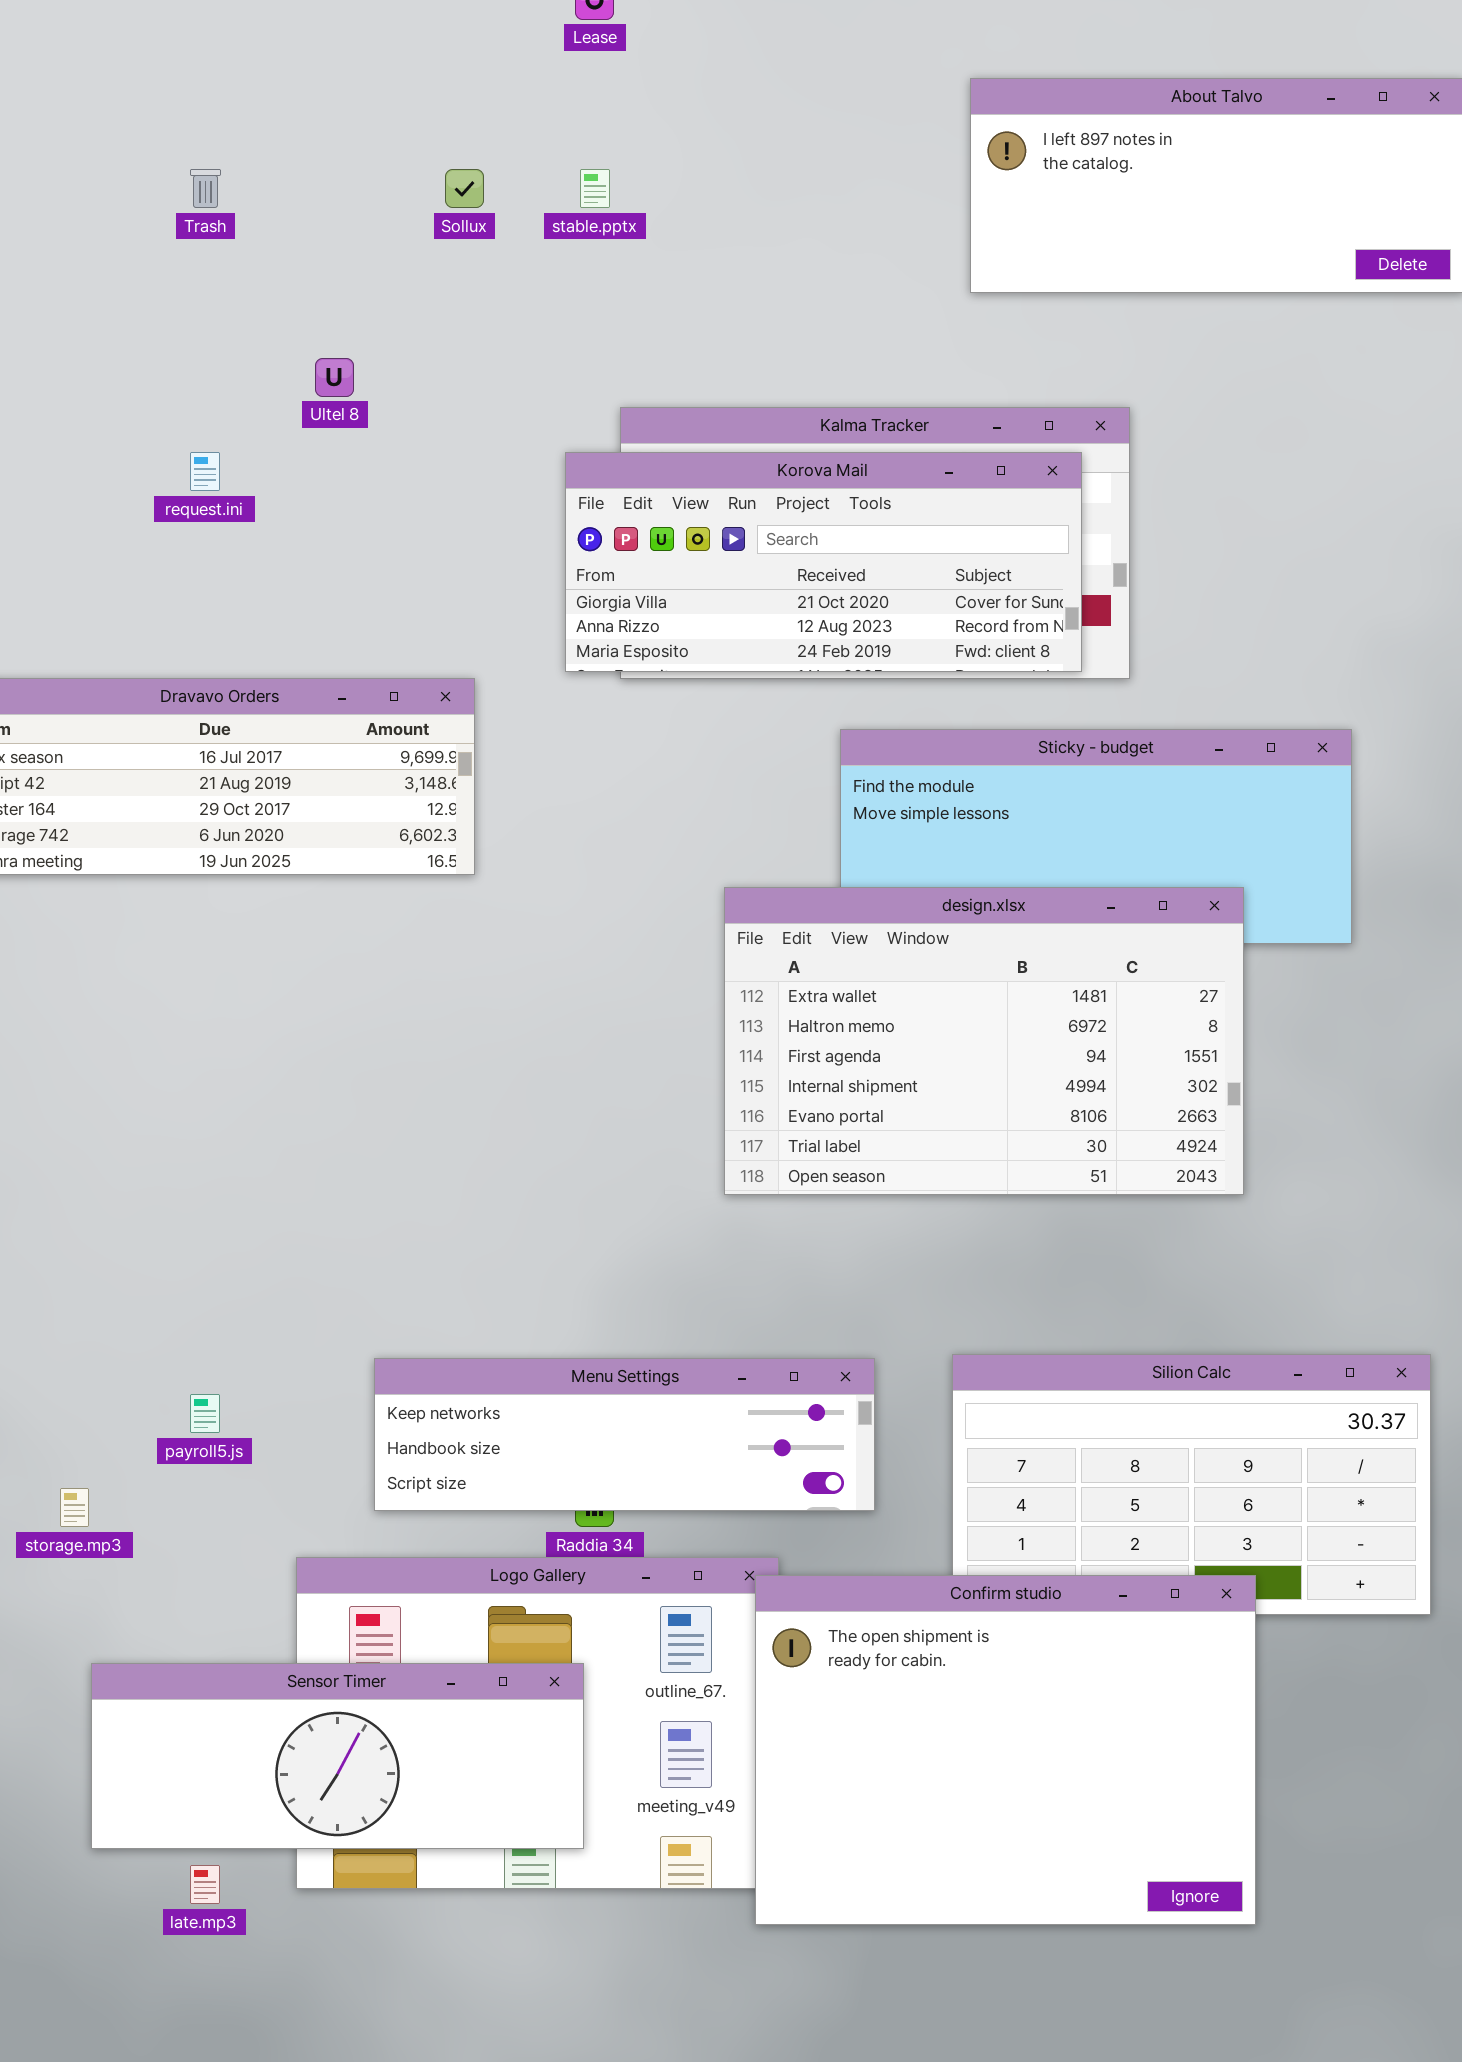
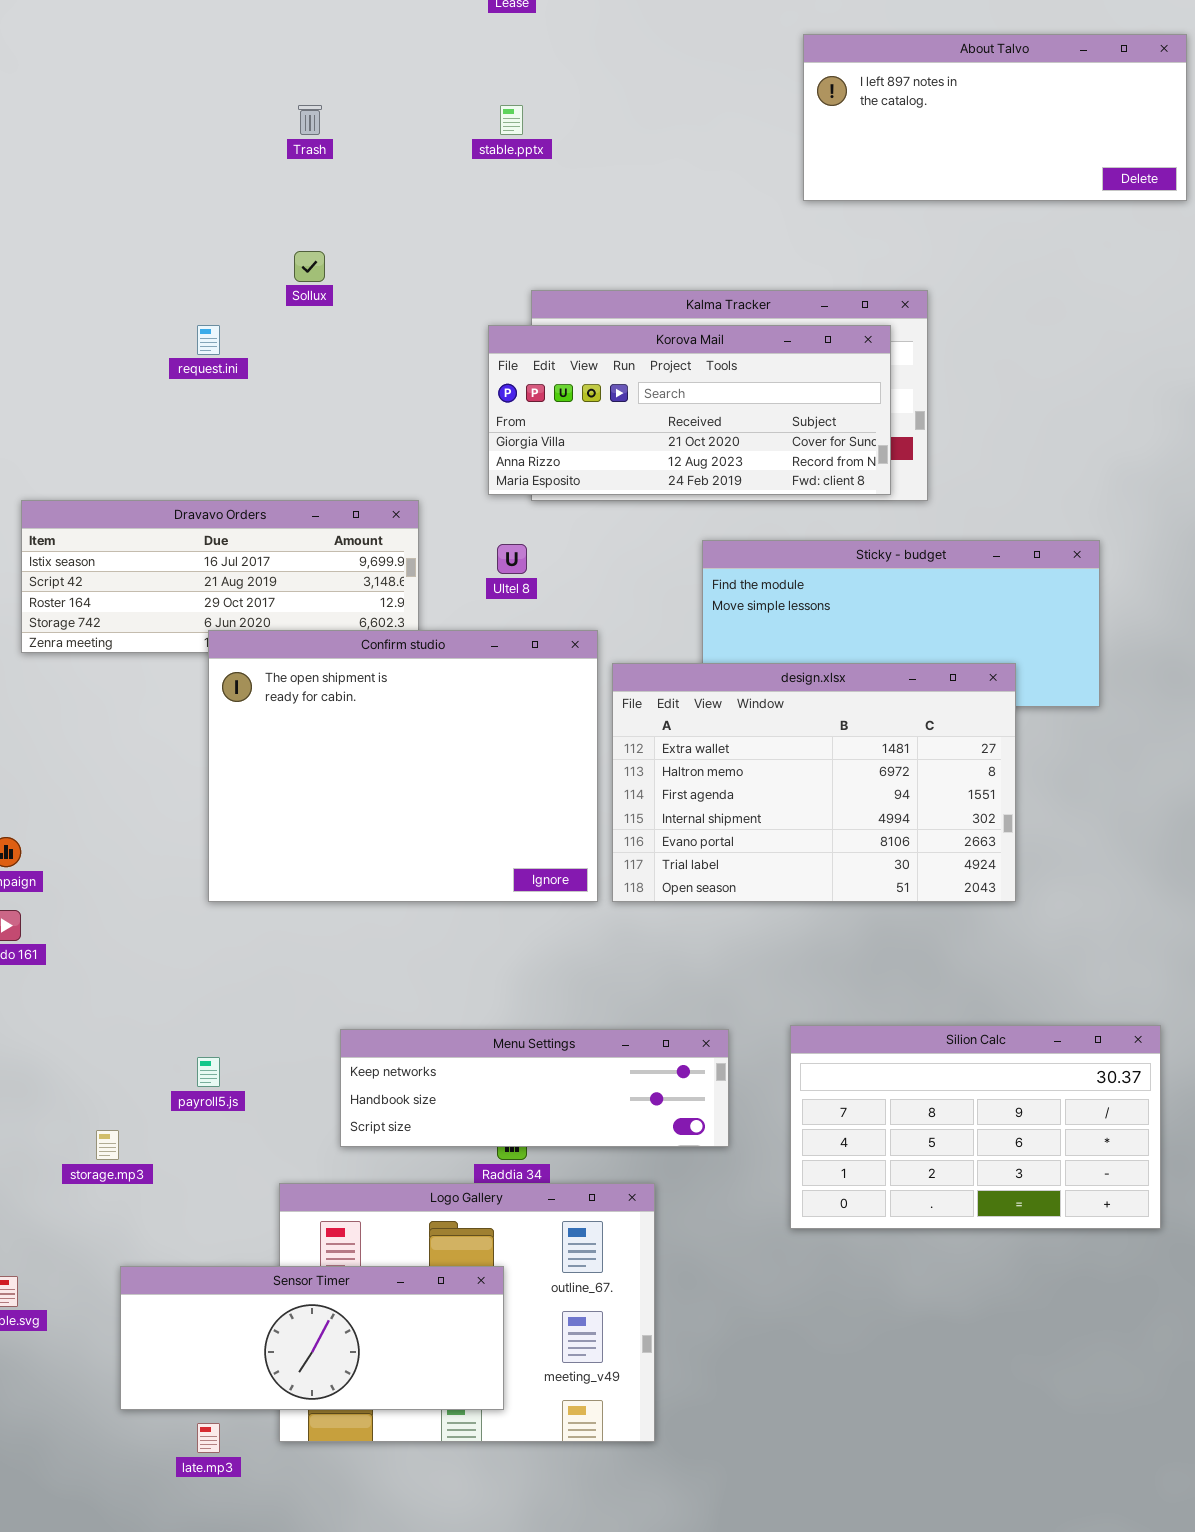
Trash: [190,169,221,208] -> [298,105,322,135], moved
Sollux: [445,169,484,208] -> [294,251,325,282], moved
Ultel 8: [315,358,354,397] -> [497,544,527,574], moved
Confirm studio: [755,1575,1256,1925] -> [208,630,598,902], moved

